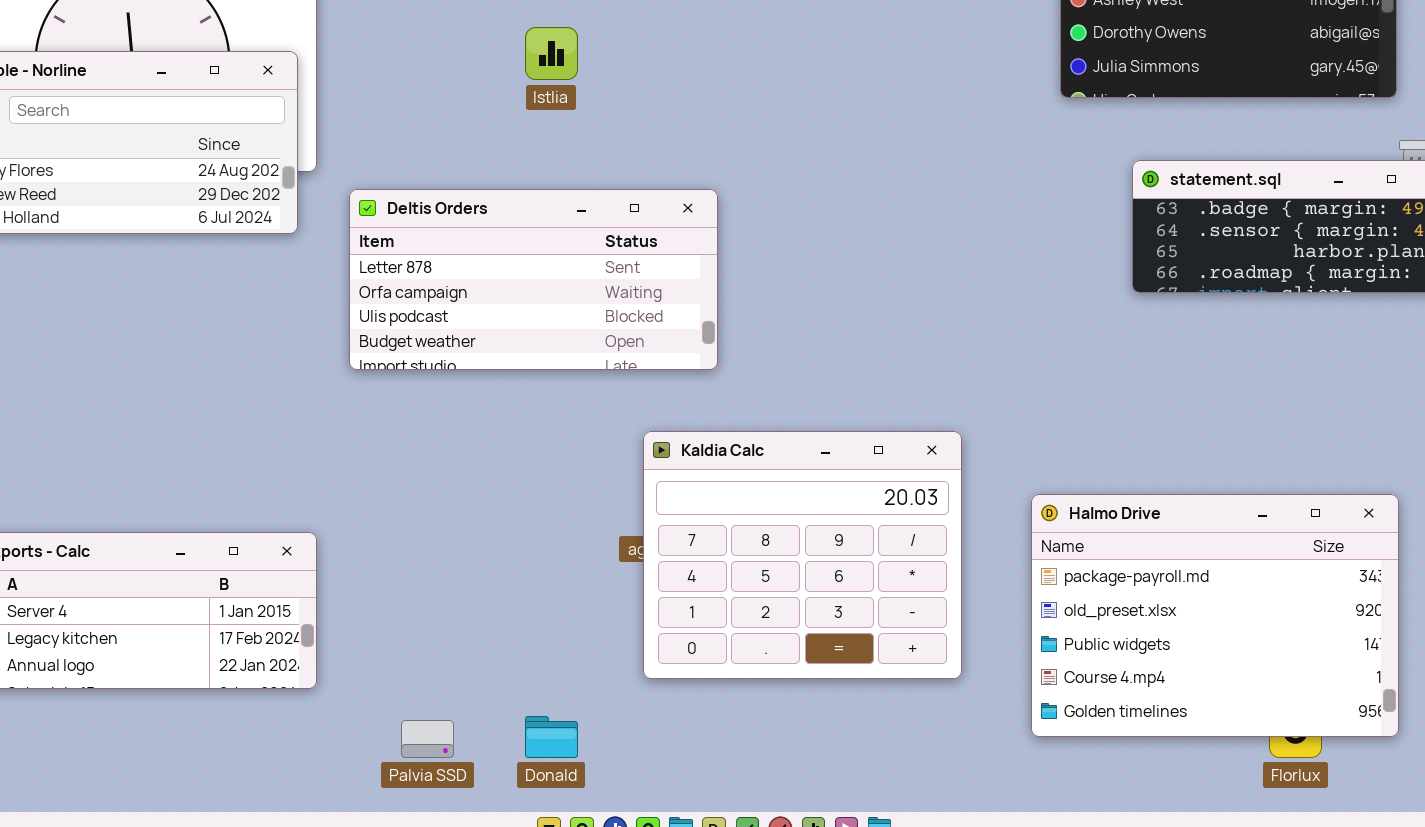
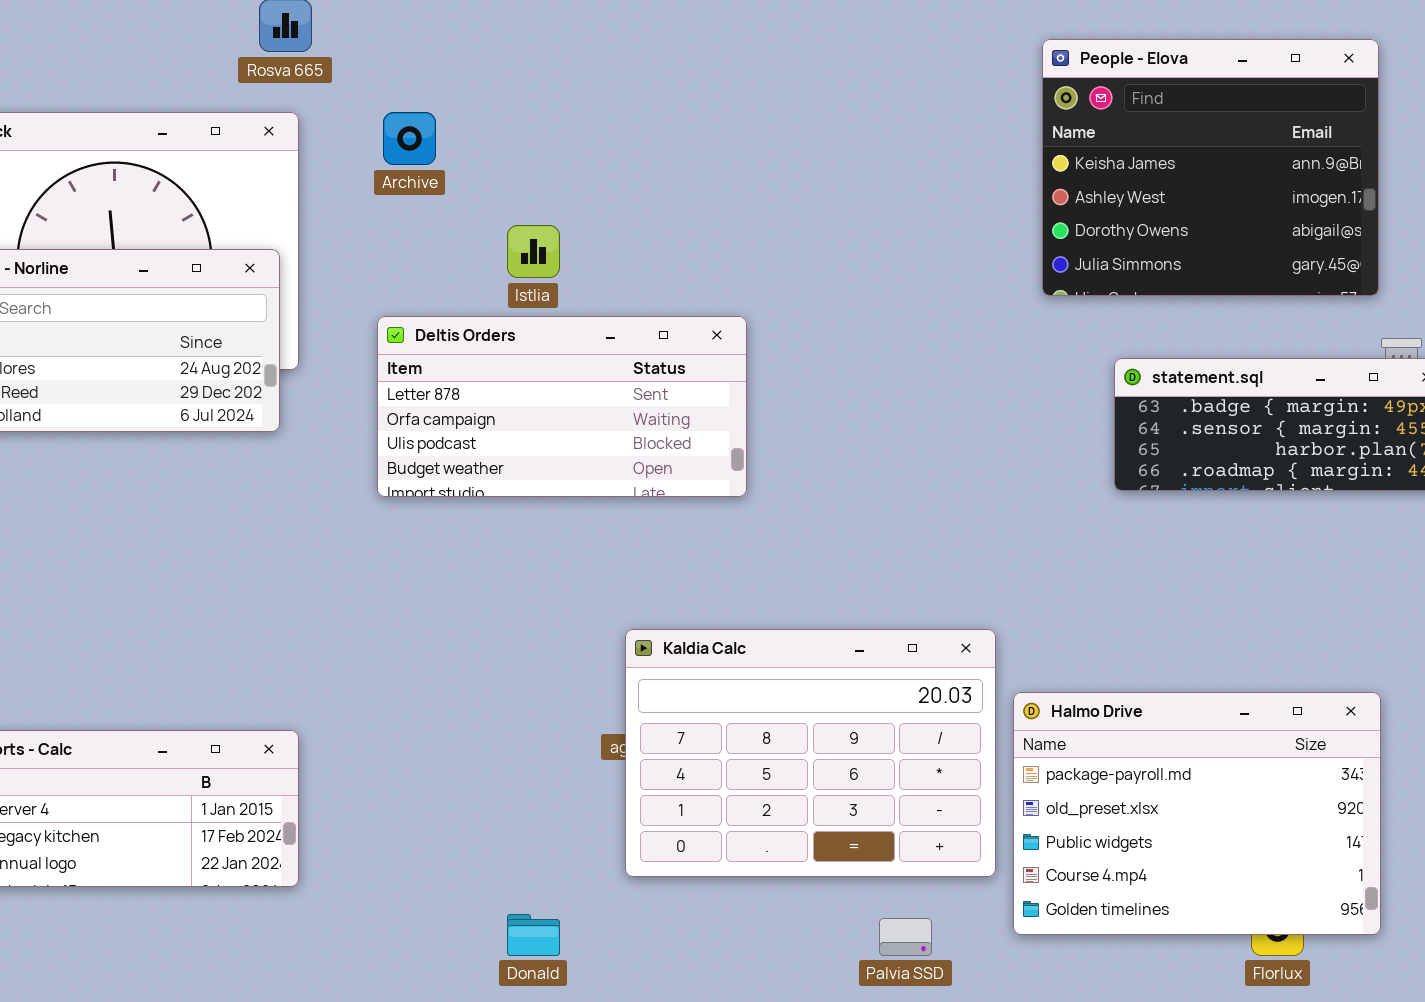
Deltis Orders: [349,189,718,370] -> [377,316,747,497], moved
Kaldia Calc: [643,431,962,679] -> [625,629,996,877], resized
Palvia SSD: [401,720,454,758] -> [879,918,932,956], moved

